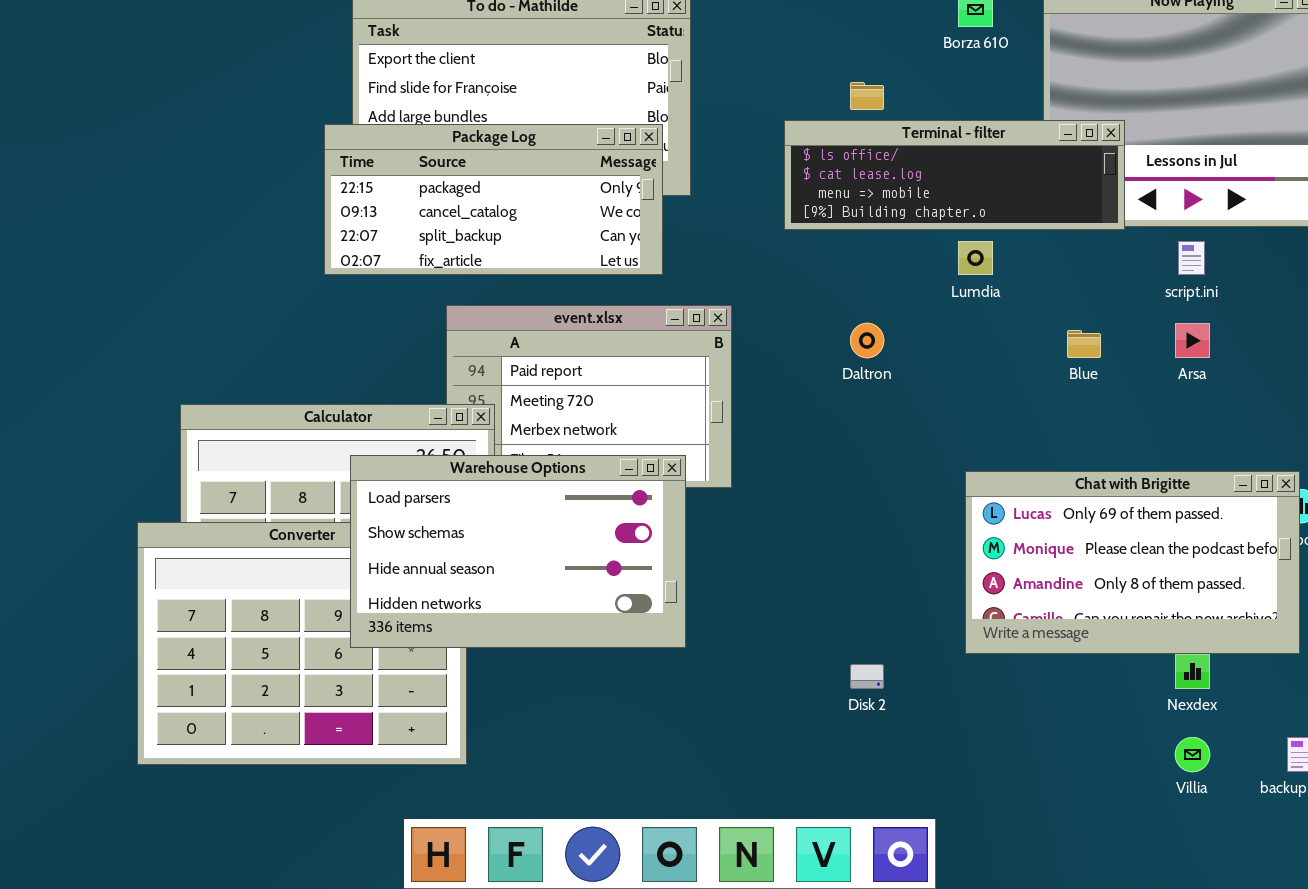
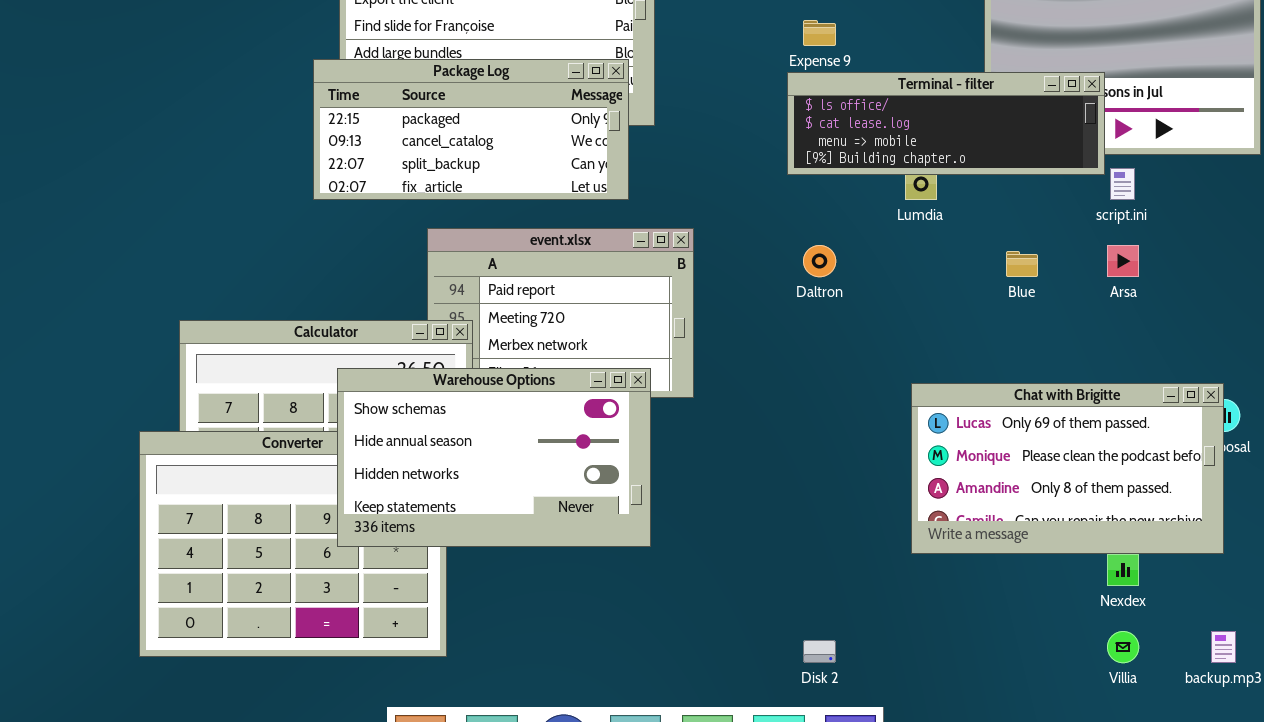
Terminal - filter: [784,120,1125,230] -> [787,72,1105,175], moved
Warehouse Options: [350,455,686,648] -> [337,368,651,547], scrolled down 1 row
Disk 2: [850,664,884,689] -> [803,640,836,663], moved

